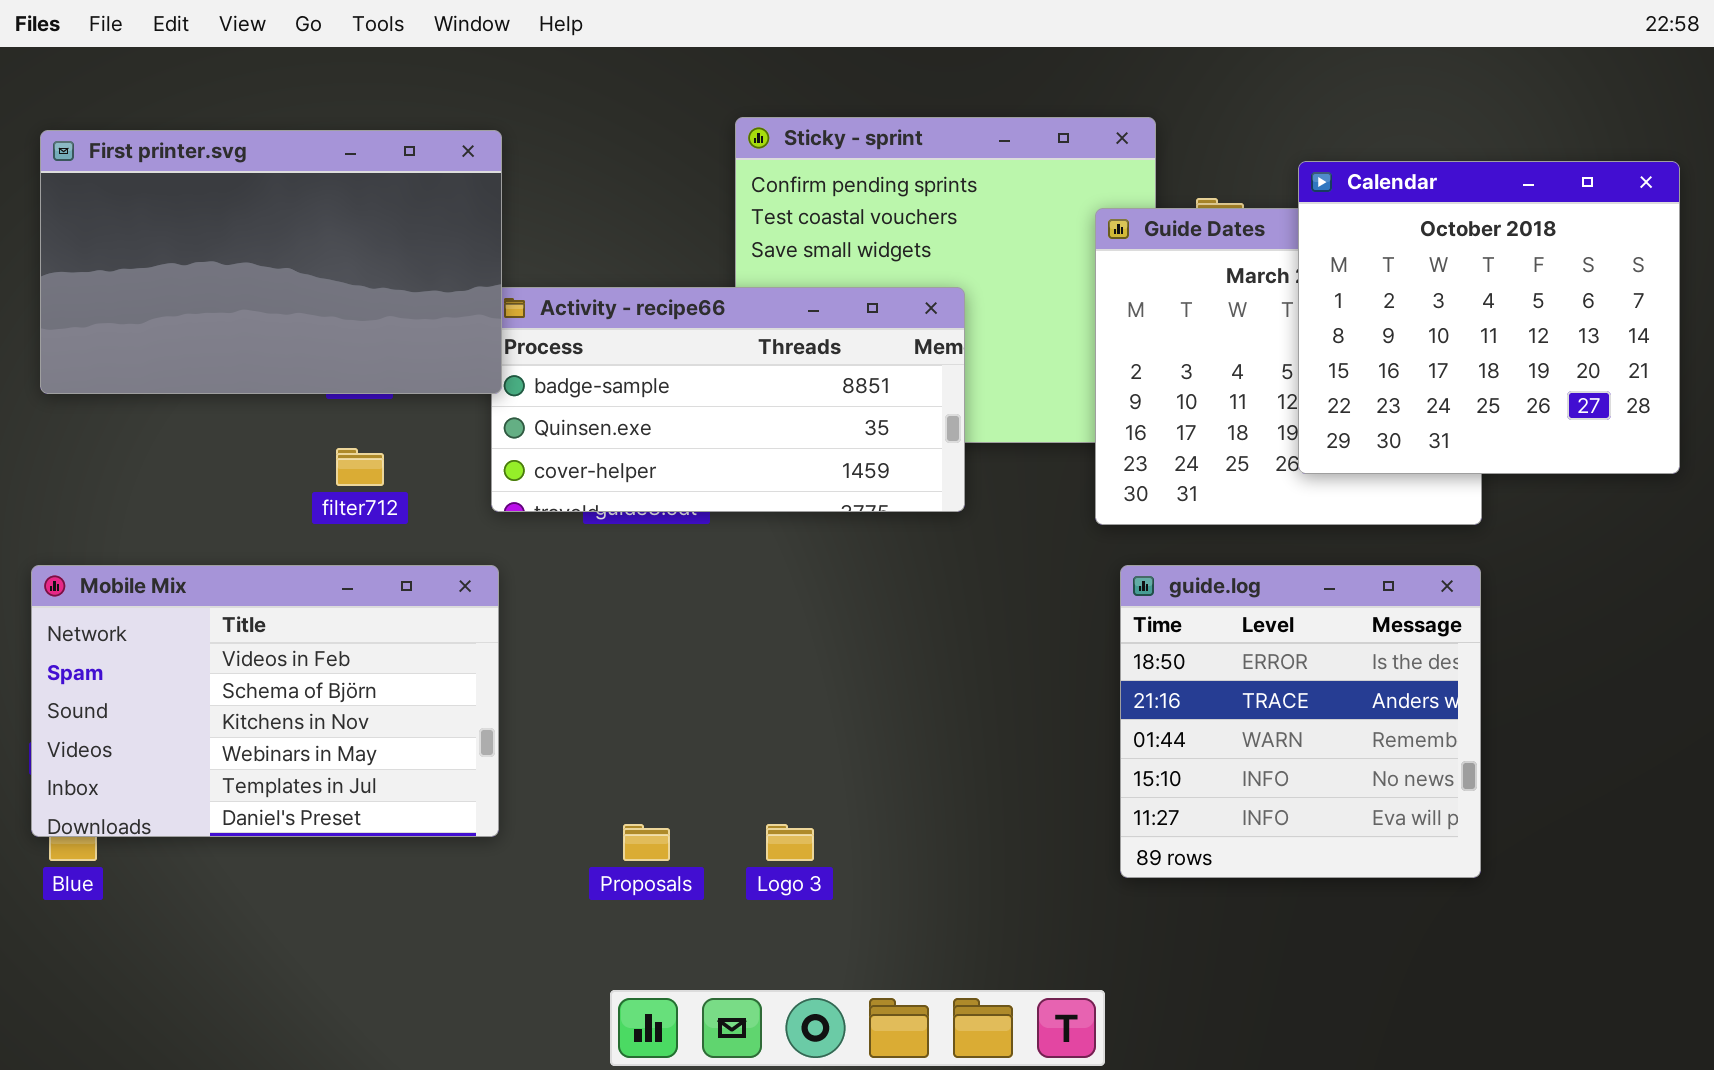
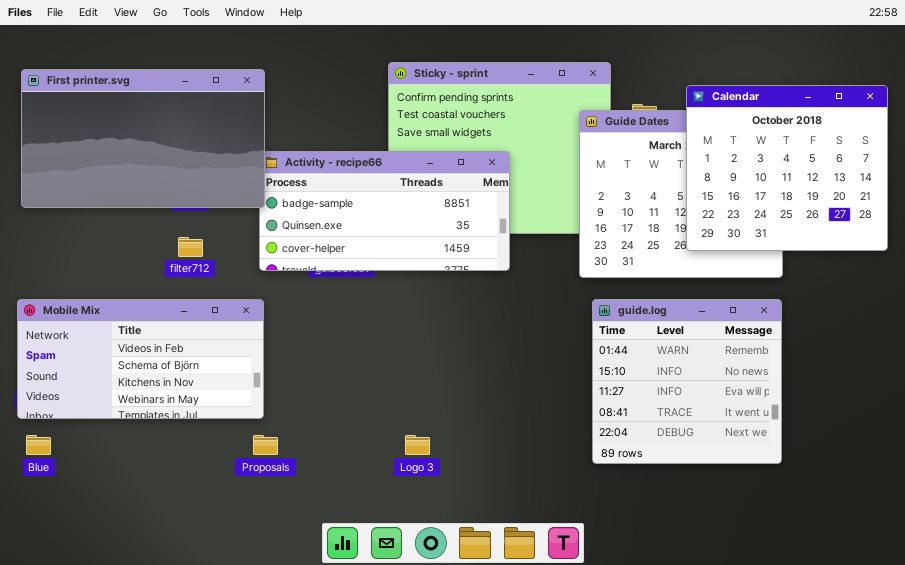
Mobile Mix: [31,565,499,837] -> [17,299,264,419], resized
guide.log: [1120,565,1481,878] -> [592,299,782,464], scrolled down 2 rows
Proposals: [623,824,670,861] -> [253,435,278,455], moved

